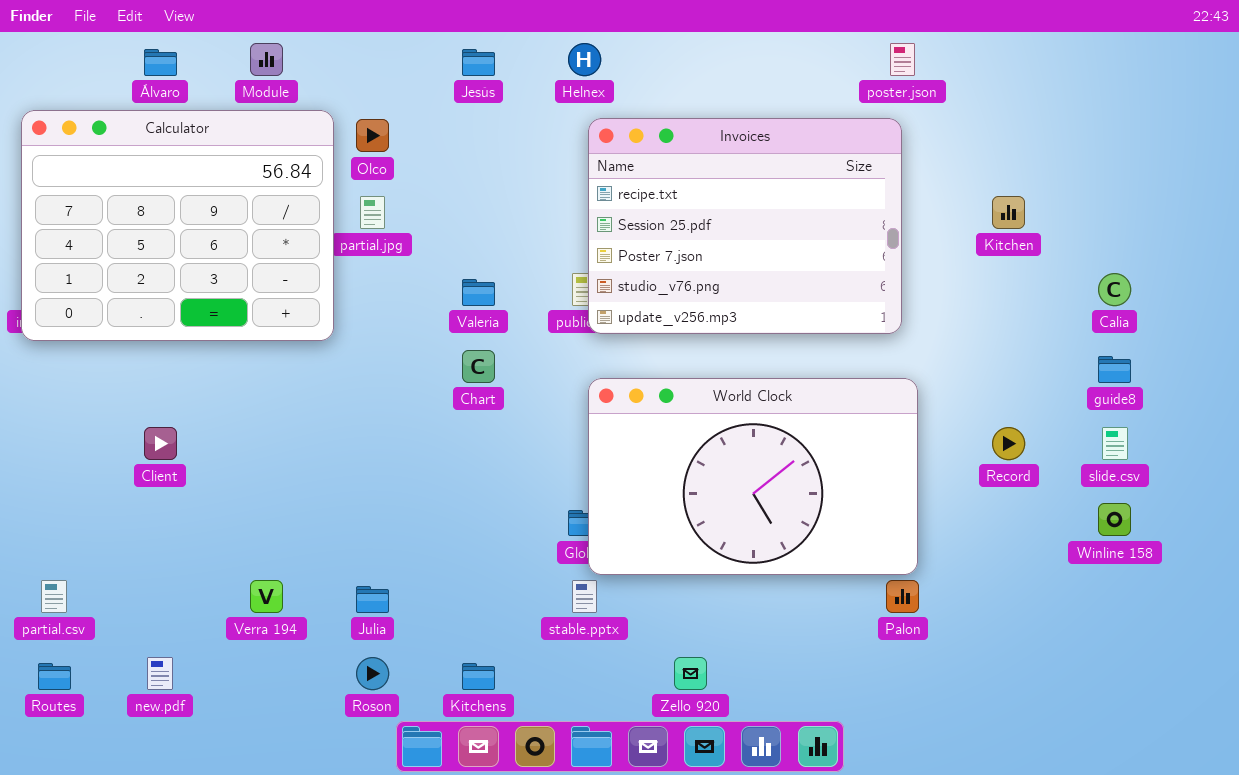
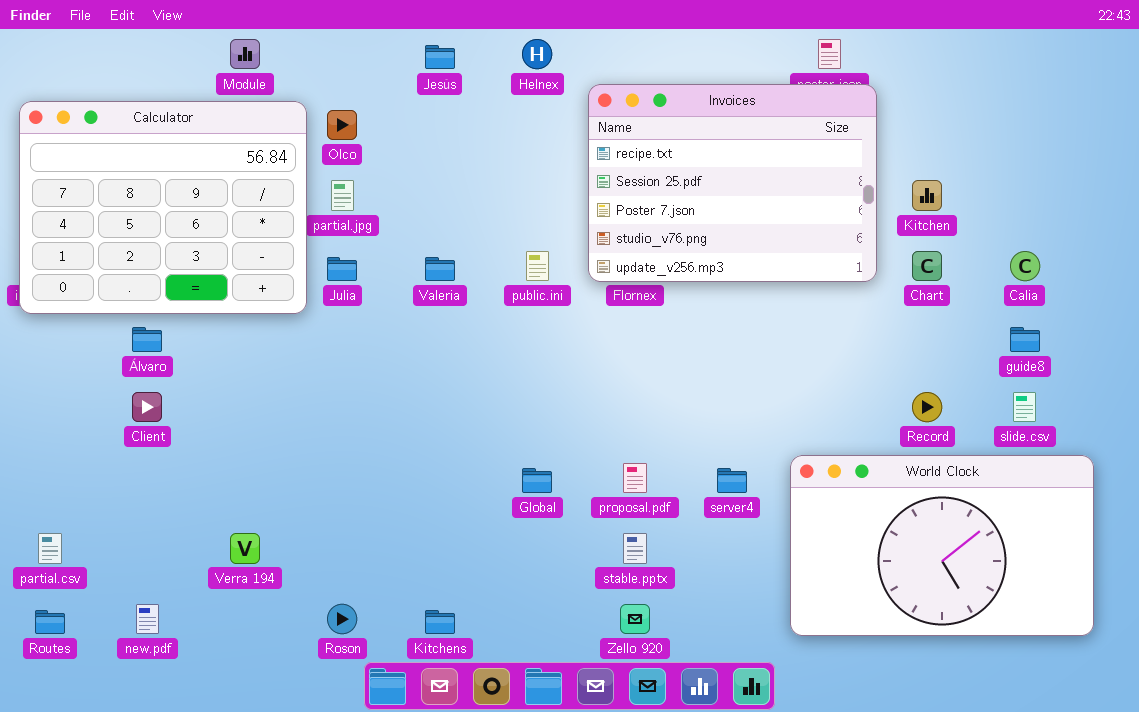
Álvaro: [144,49,177,76] -> [132,327,162,352], moved
Invoices: [588,118,902,334] -> [588,84,877,282], moved
Chart: [462,350,495,383] -> [912,251,942,281], moved
World Clock: [588,378,918,575] -> [790,455,1094,636], moved
stable.pptx: [572,580,597,613] -> [623,533,647,564], moved
Julia: [356,586,389,613] -> [327,257,357,281], moved

